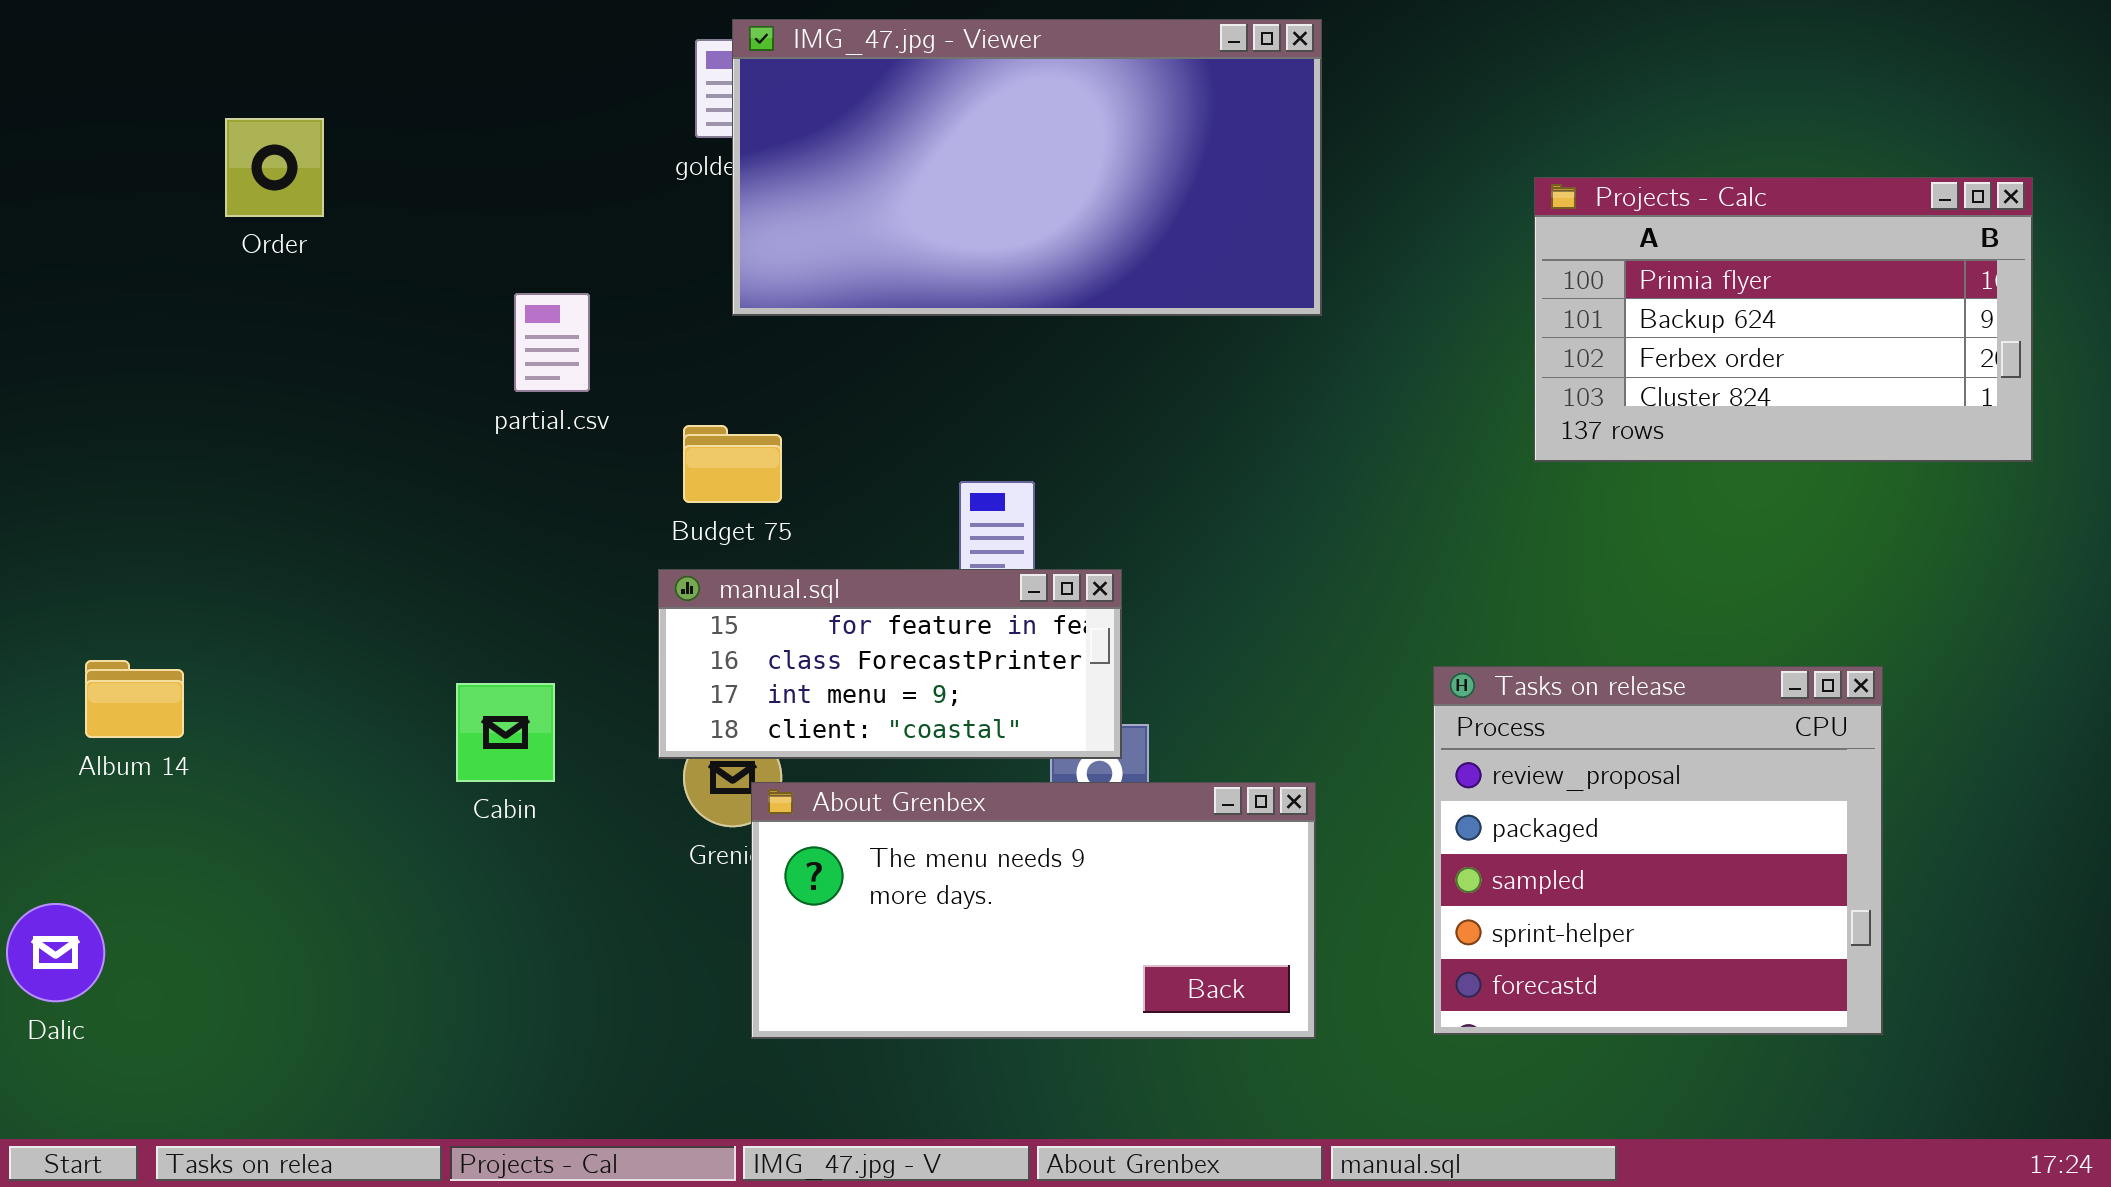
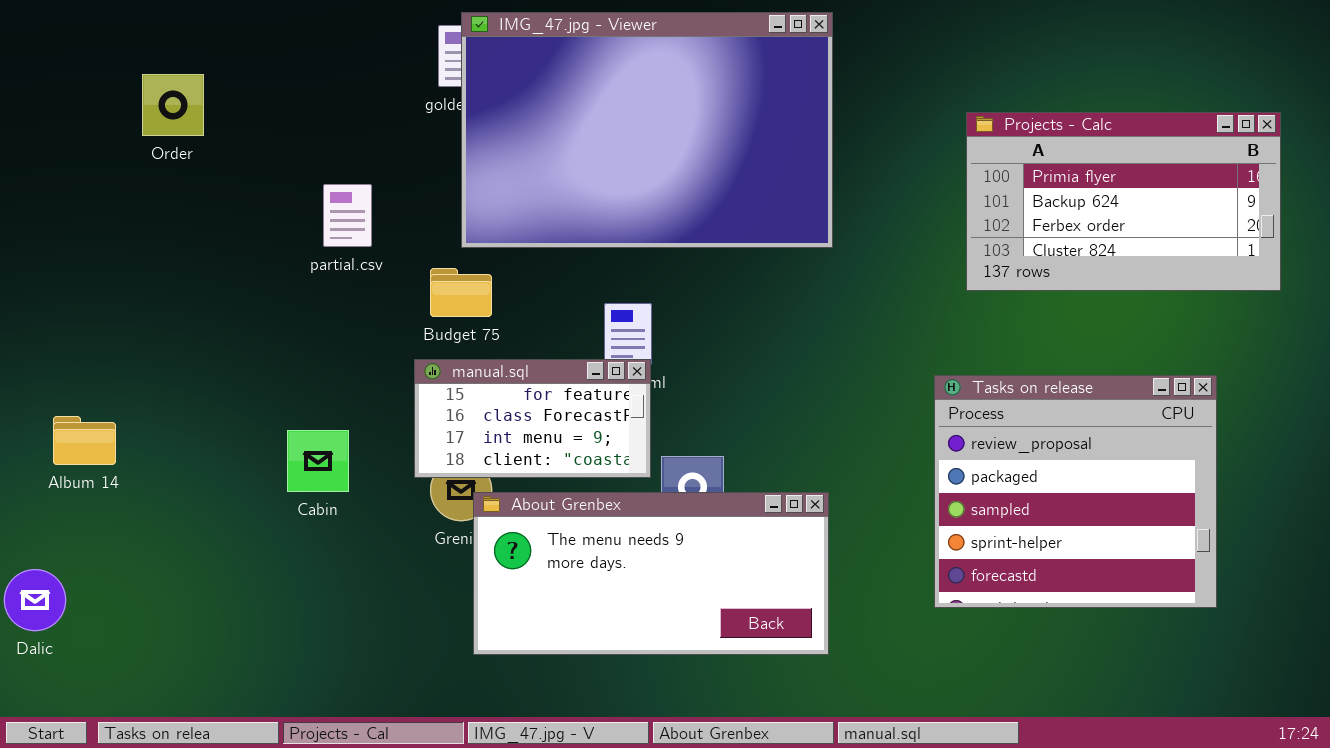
IMG_47.jpg - Viewer: [732,19,1322,316] -> [461,12,833,248], resized
manual.sql: [658,569,1122,759] -> [414,359,651,478], resized
Tasks on release: [1433,666,1883,1035] -> [934,375,1217,608], moved

